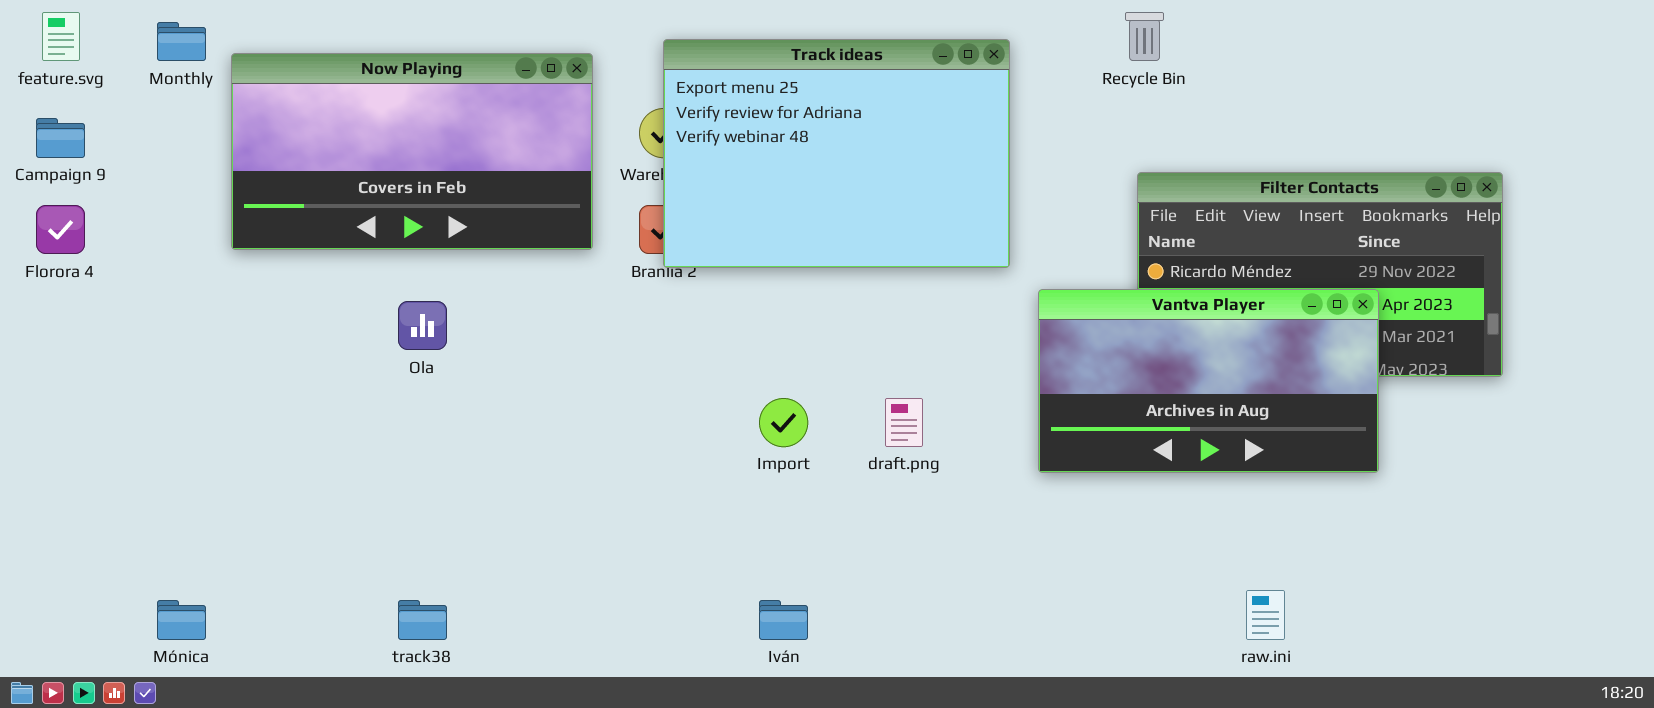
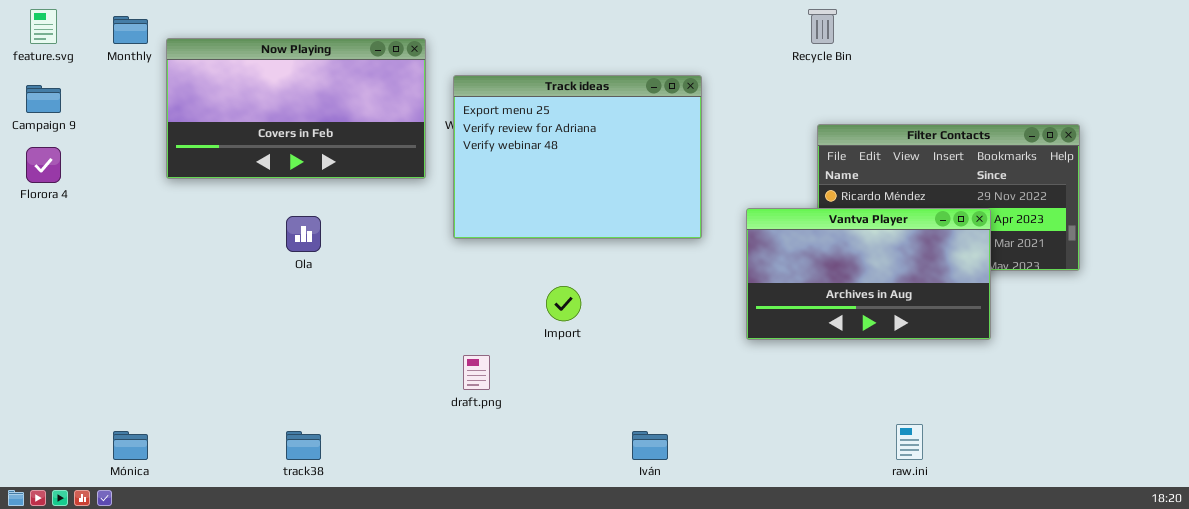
Track ideas: [663,39,1010,268] -> [453,75,702,239], moved
draft.png: [885,398,923,447] -> [463,355,490,390], moved
Iván: [759,600,808,640] -> [632,431,668,460], moved

